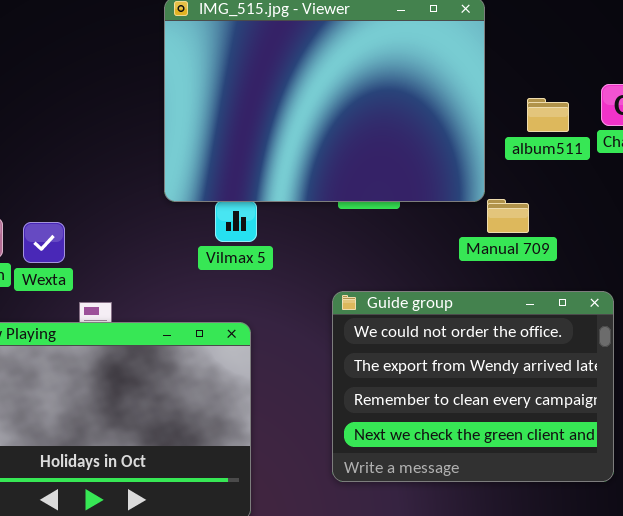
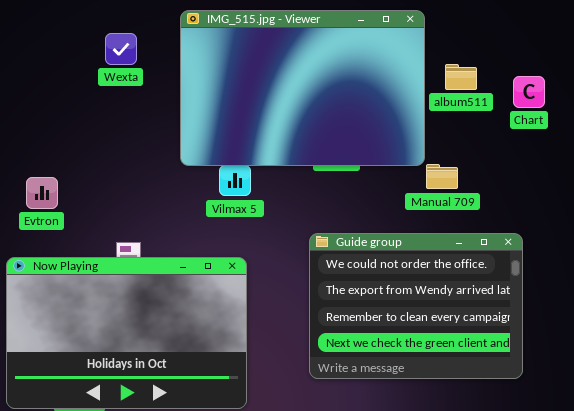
album511: [527,98,569,132] -> [445,64,477,90], moved
Wexta: [23,222,65,263] -> [105,33,137,65], moved

